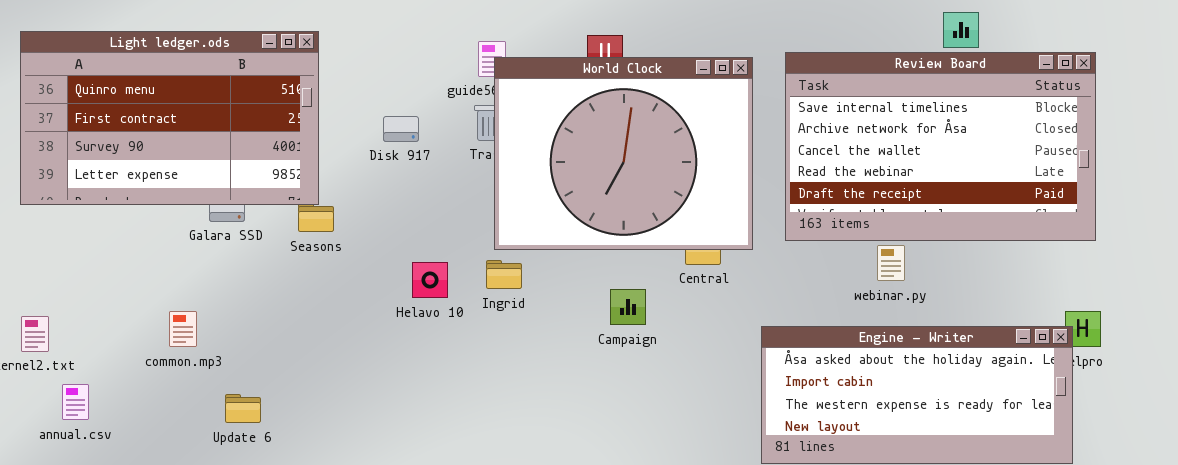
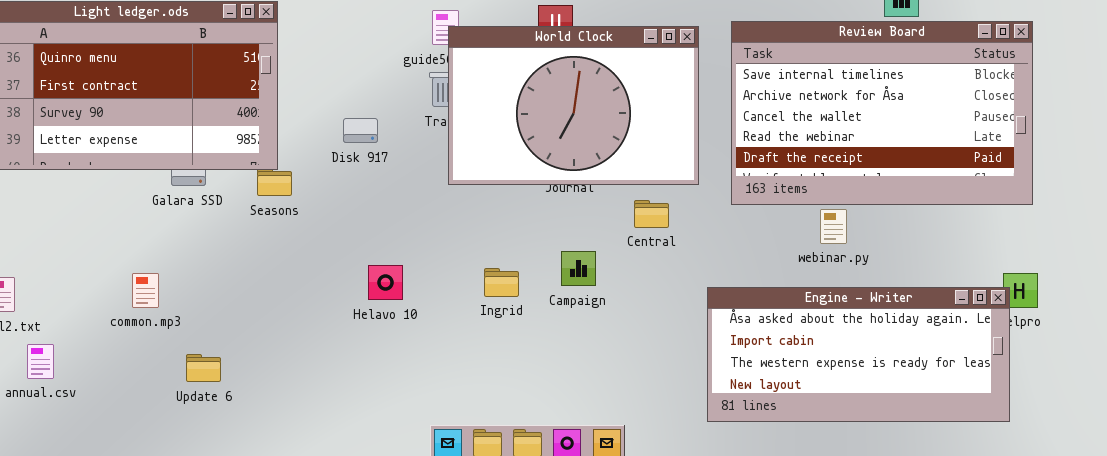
World Clock: [494,57,753,250] -> [448,26,699,185], resized
Disk 917: [383,116,419,142] -> [343,118,378,143], moved
Ingrid: [486,260,522,289] -> [484,268,519,297], moved
Helavo 10: [412,262,448,298] -> [368,265,403,300], moved

